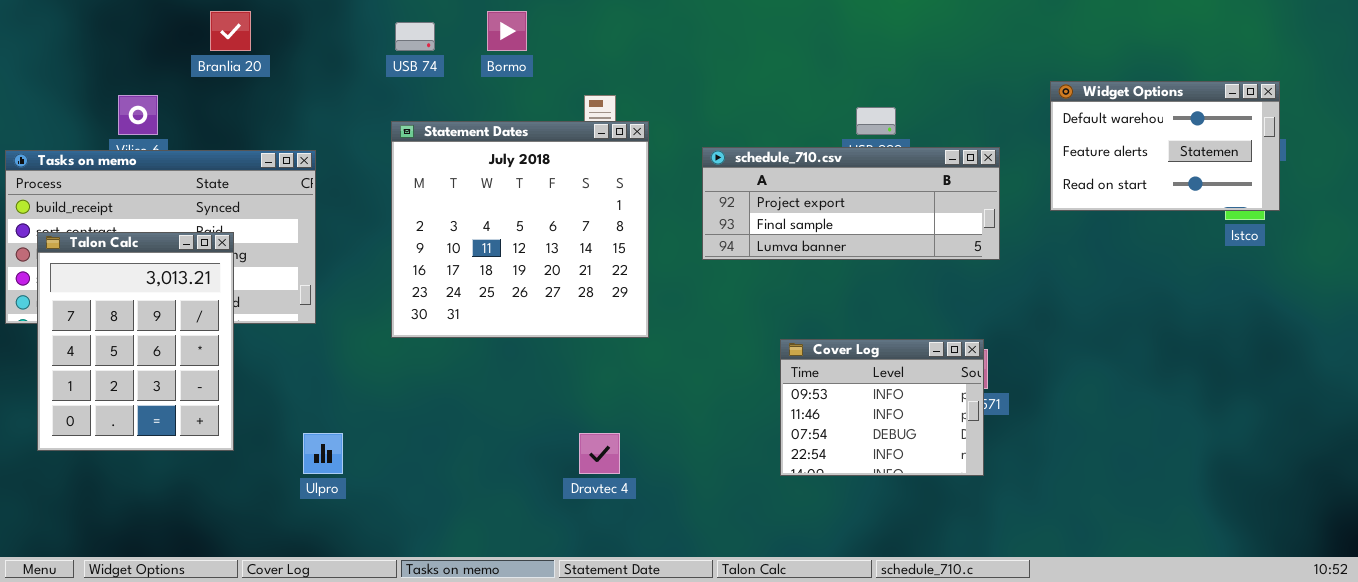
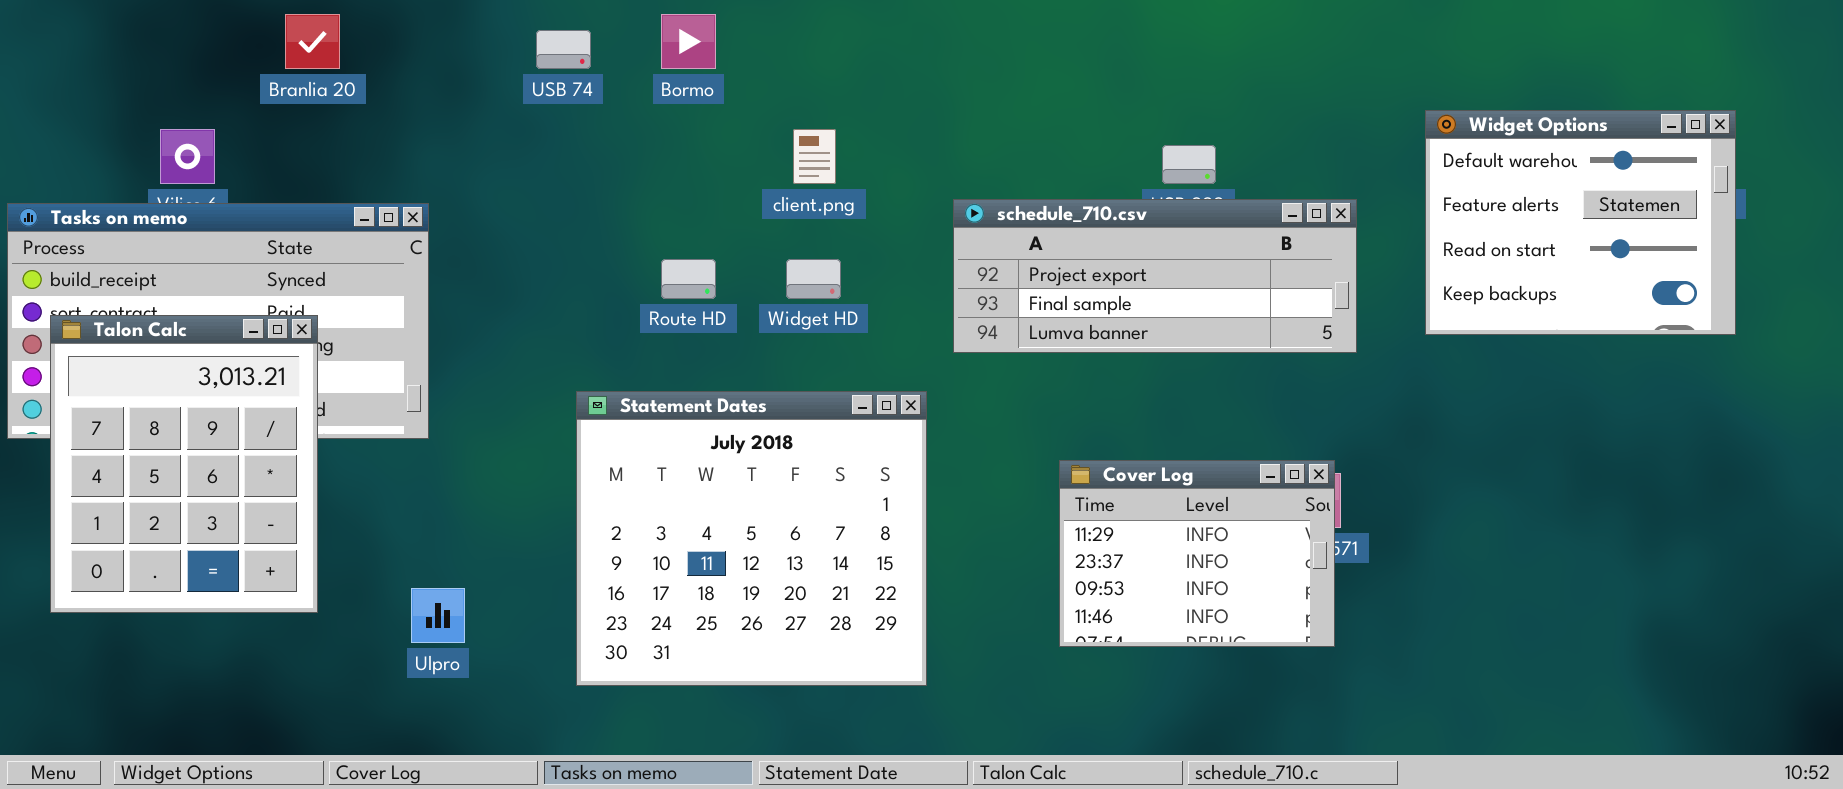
Widget Options: [1050,81,1280,211] -> [1425,110,1736,335], resized
Statement Dates: [391,121,649,338] -> [576,391,927,686], moved
Cover Log: [780,339,984,476] -> [1059,460,1335,647], scrolled up 2 rows

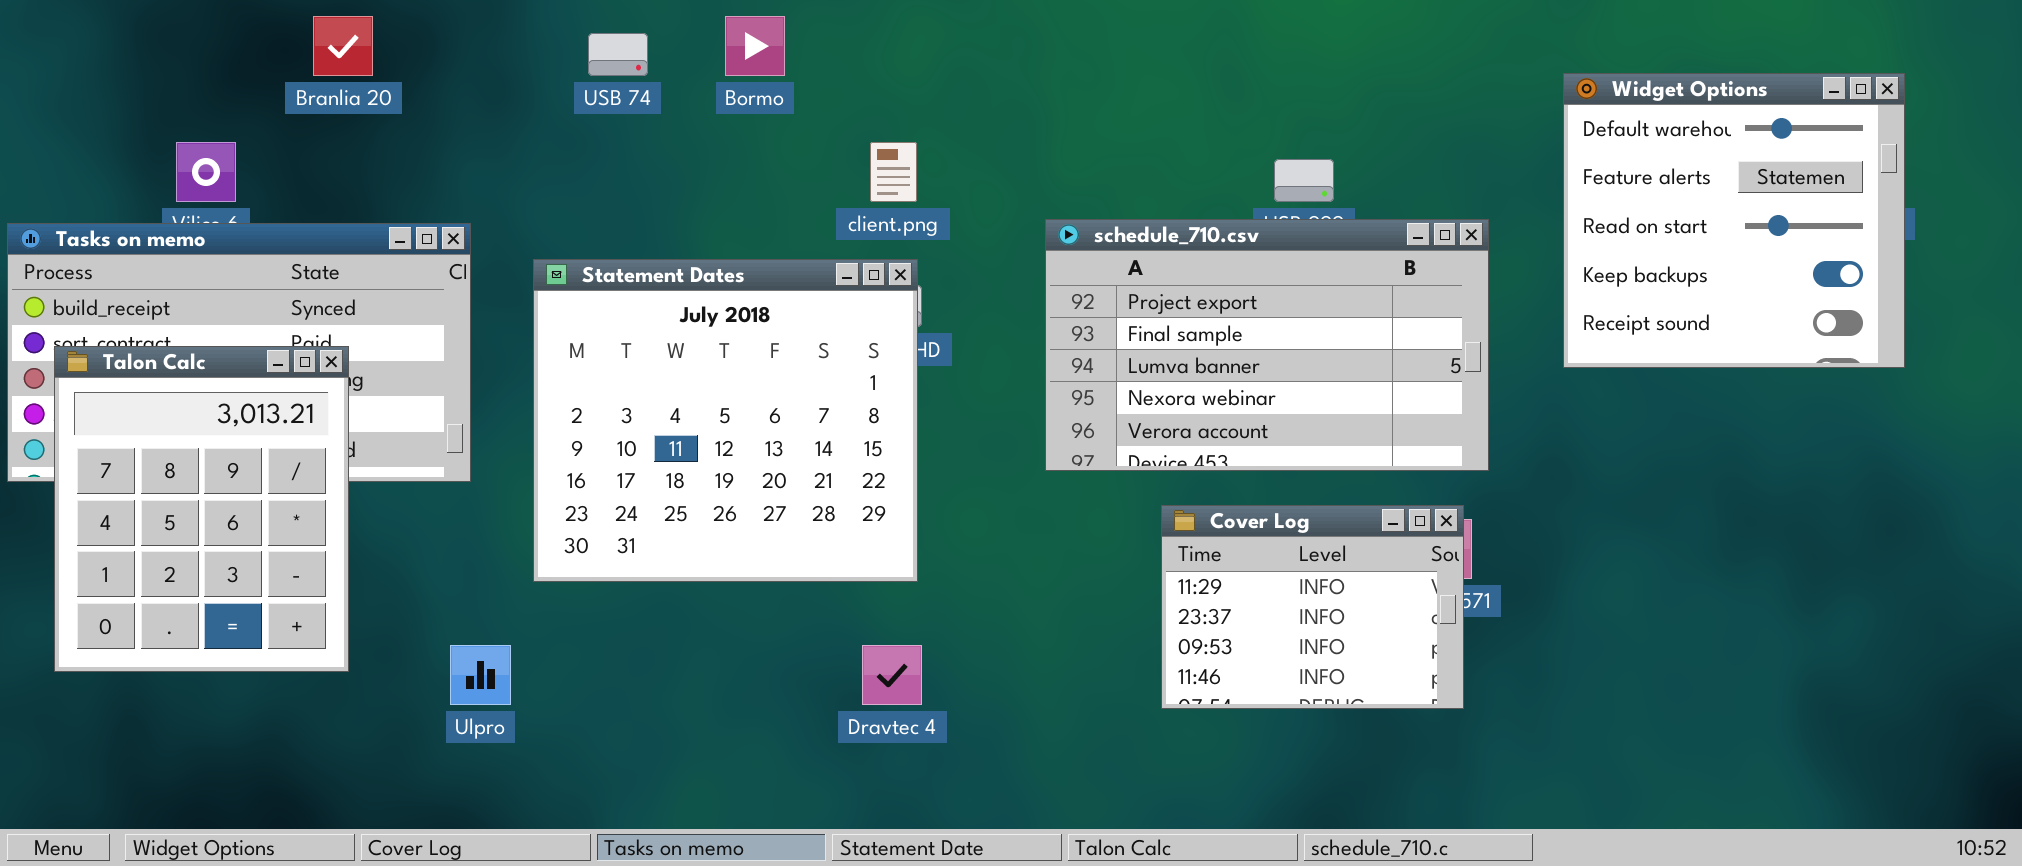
Widget Options: [1425,110,1736,335] -> [1563,73,1905,368], resized
schedule_710.csv: [953,199,1357,353] -> [1045,219,1489,471], resized
Statement Dates: [576,391,927,686] -> [533,259,918,582], moved

